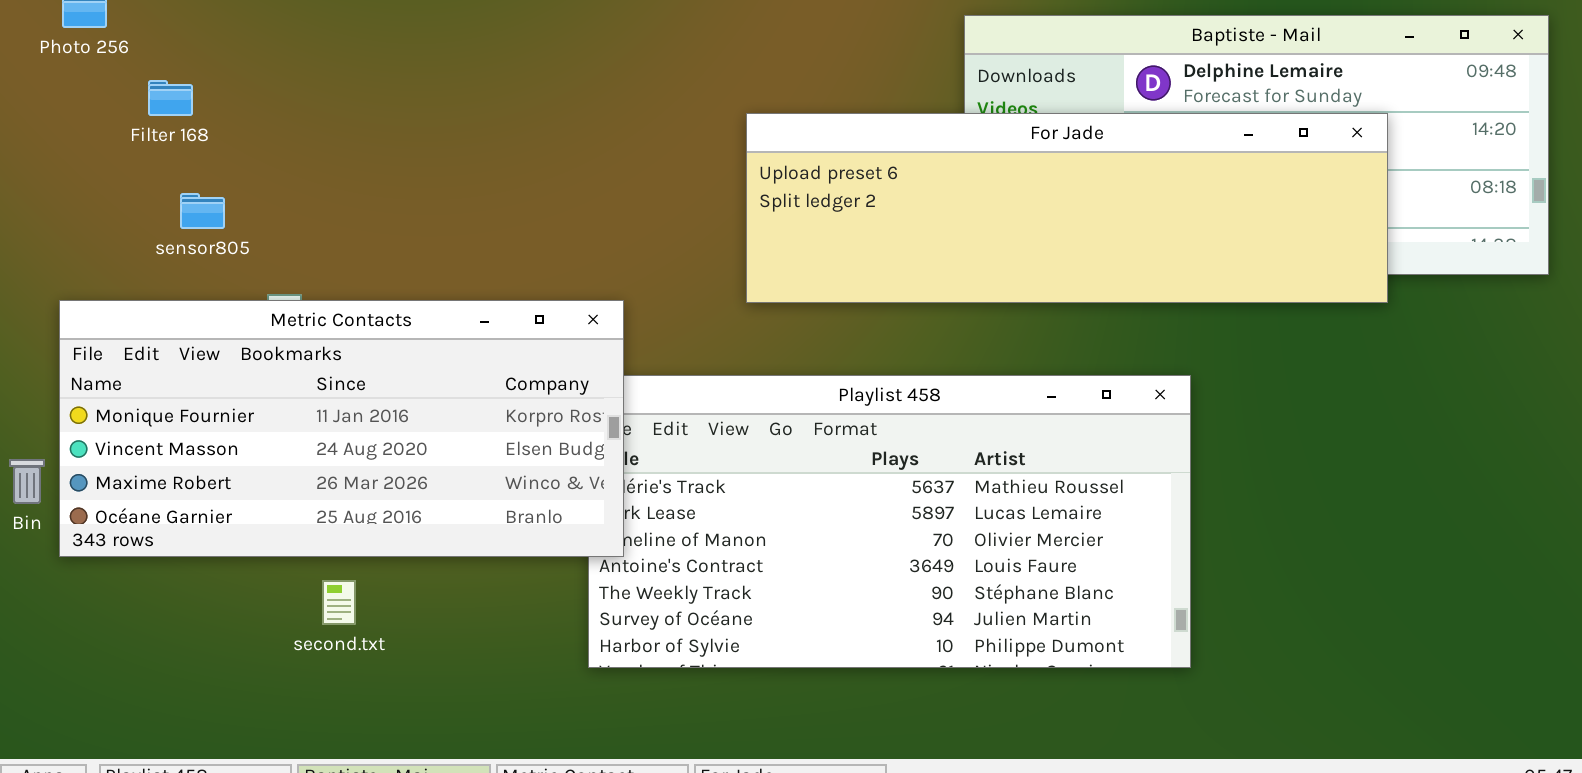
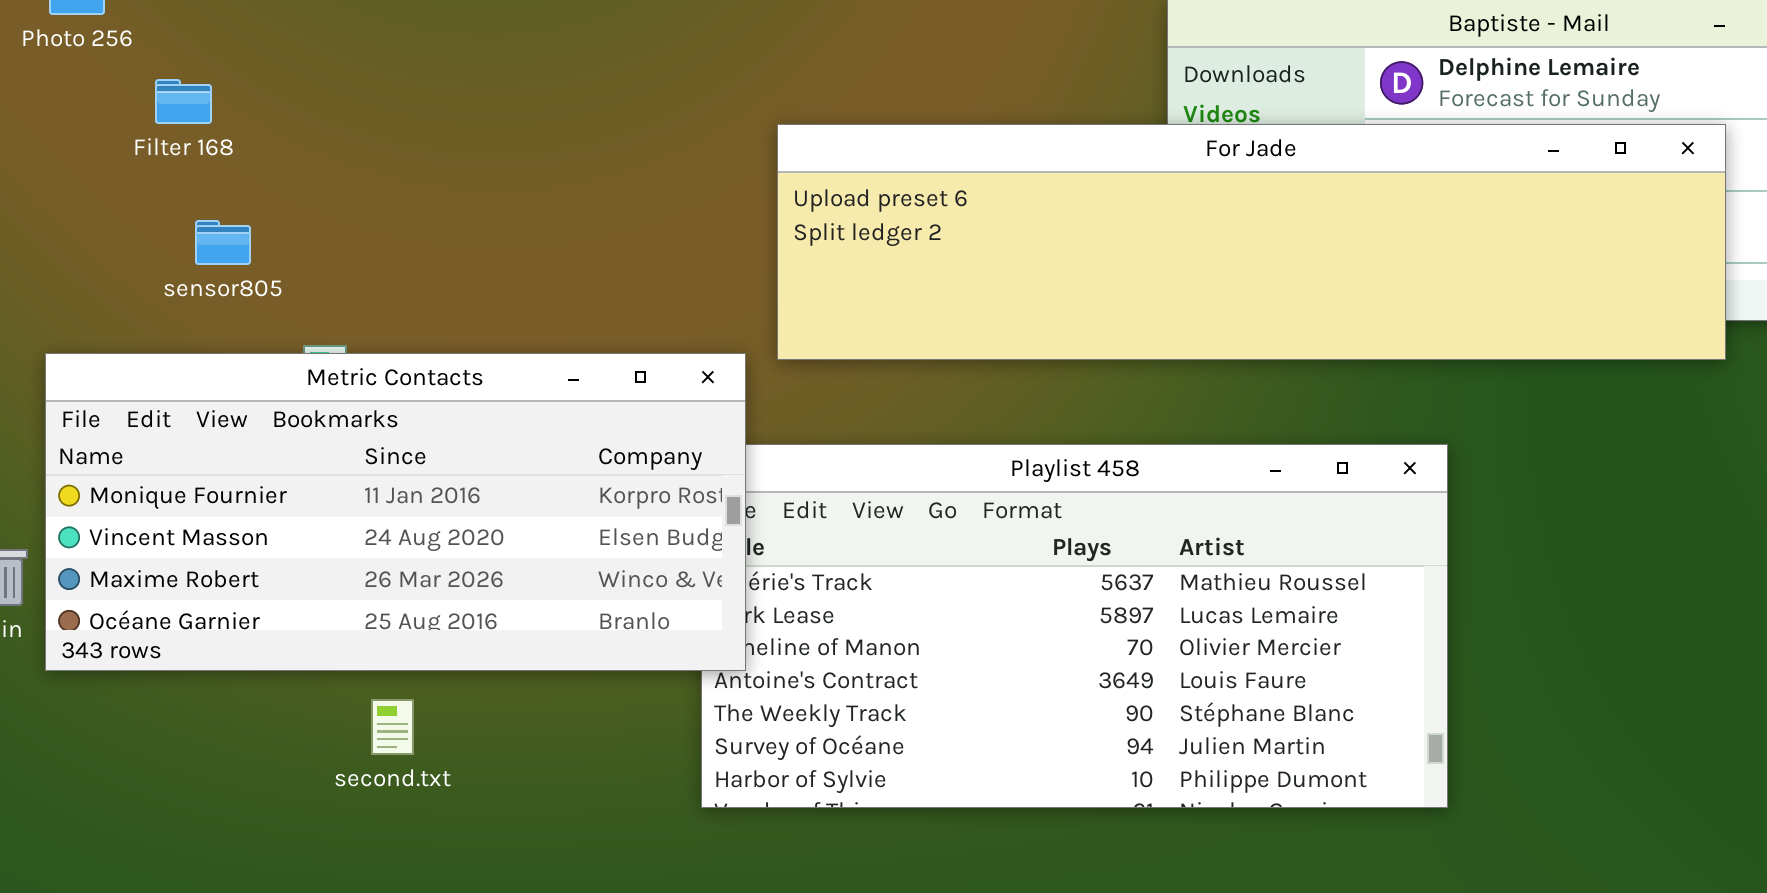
For Jade: [746,113,1388,303] -> [777,124,1726,360], moved, resized

